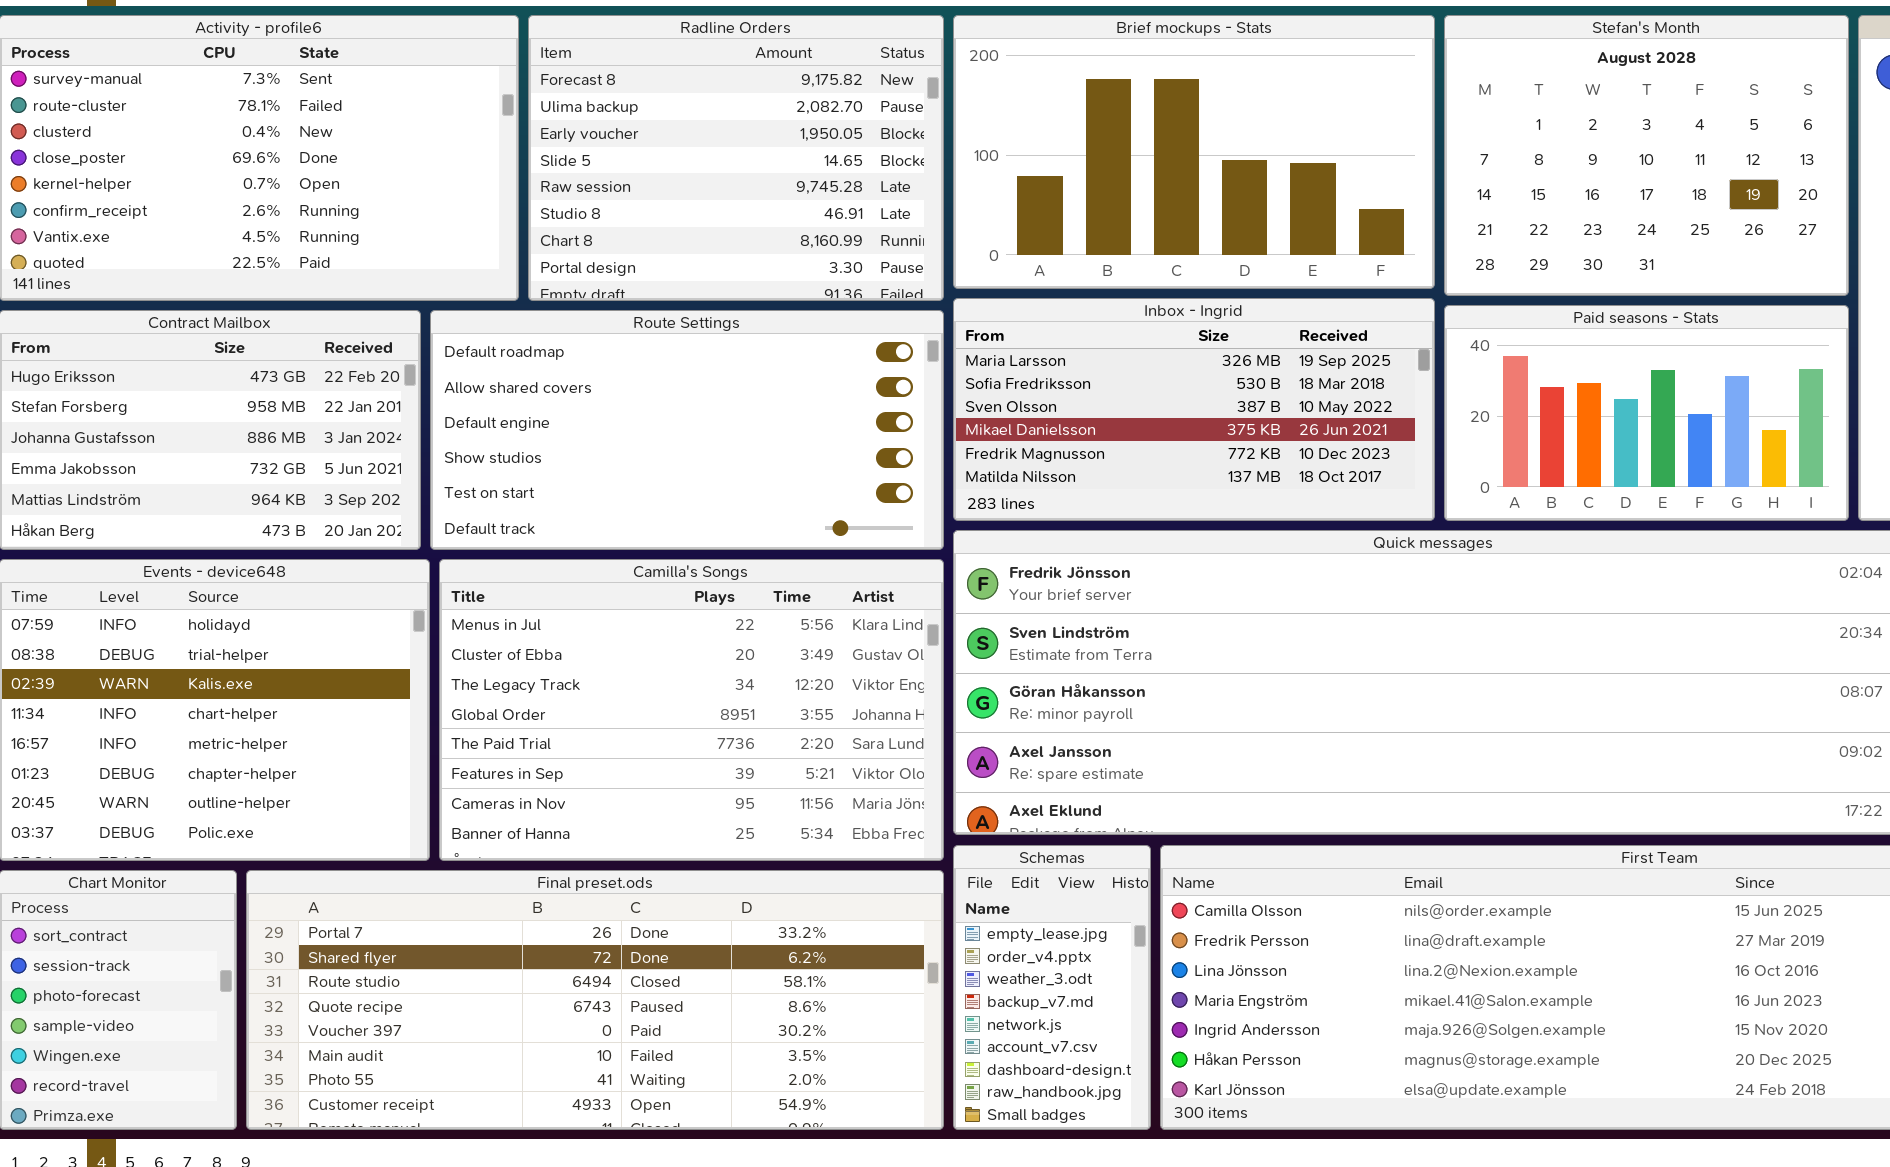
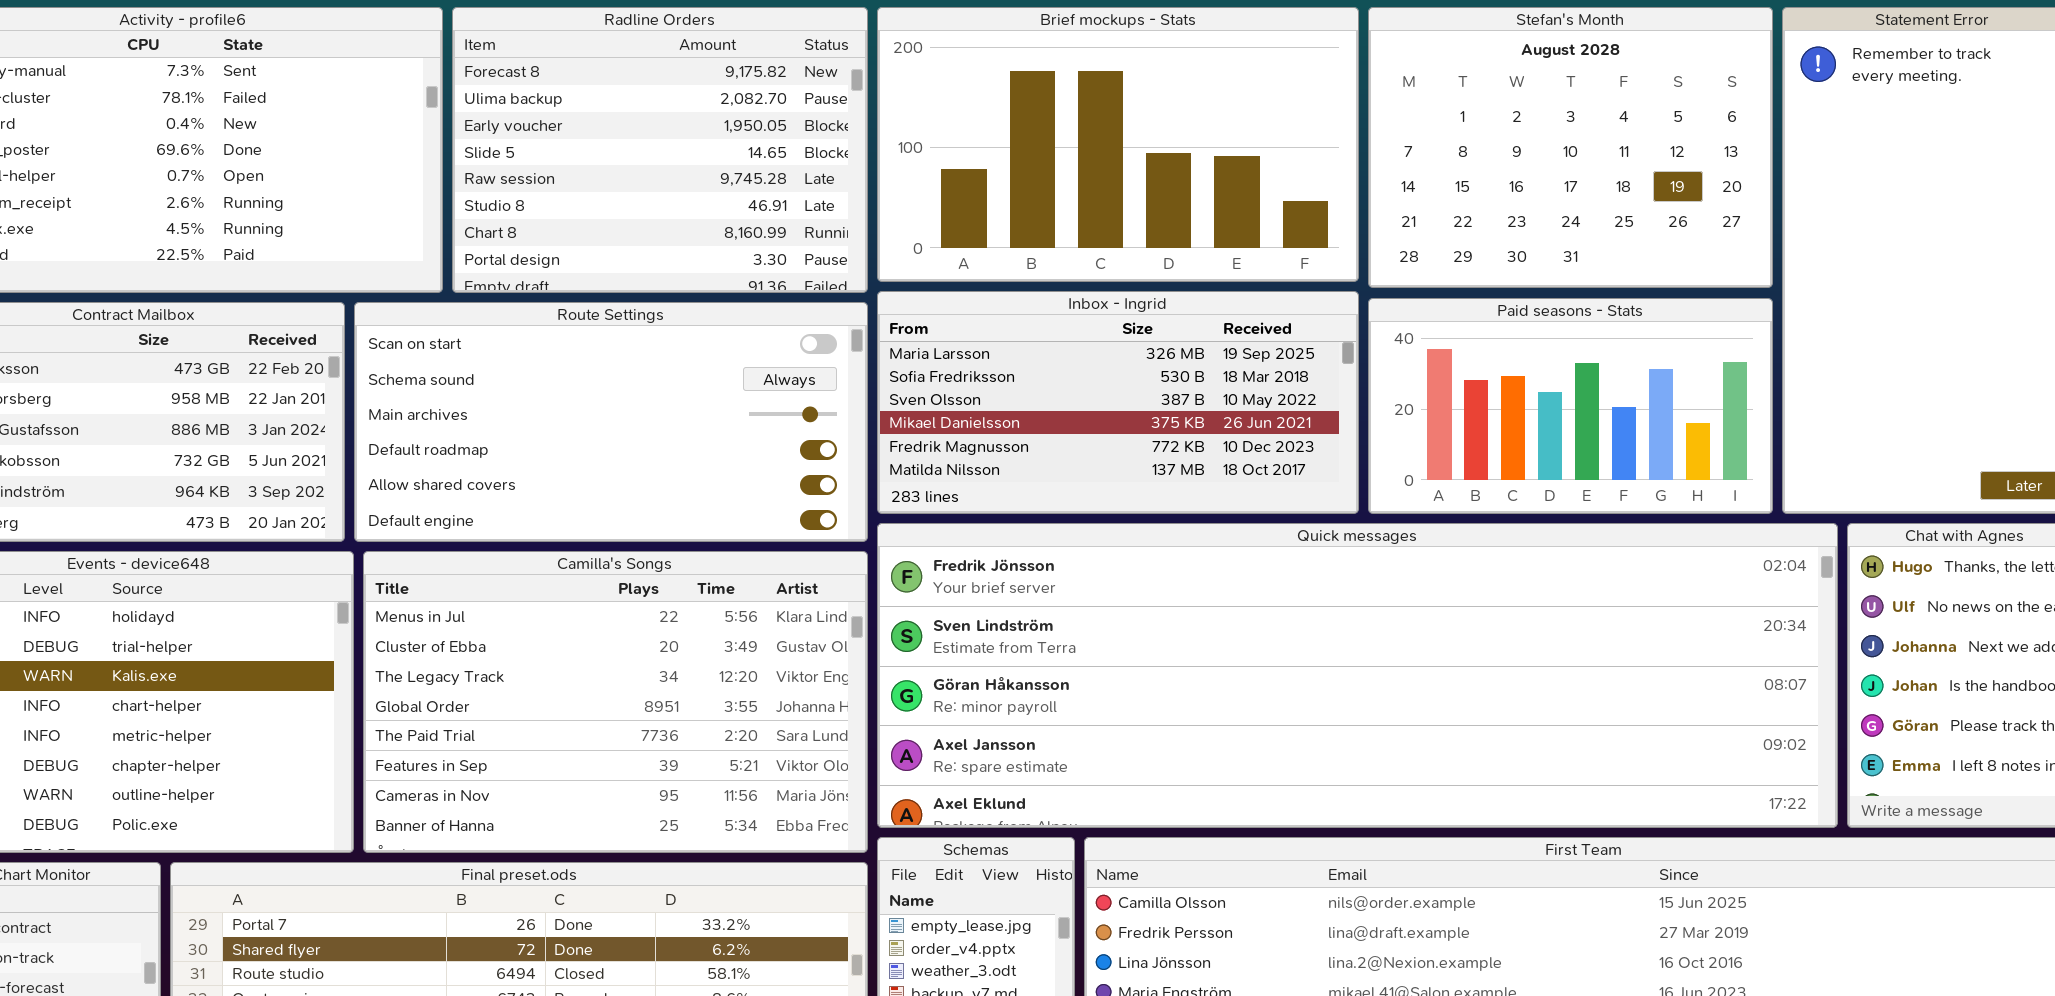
Route Settings: [430,310,944,550] -> [354,302,868,542], scrolled up 3 rows

